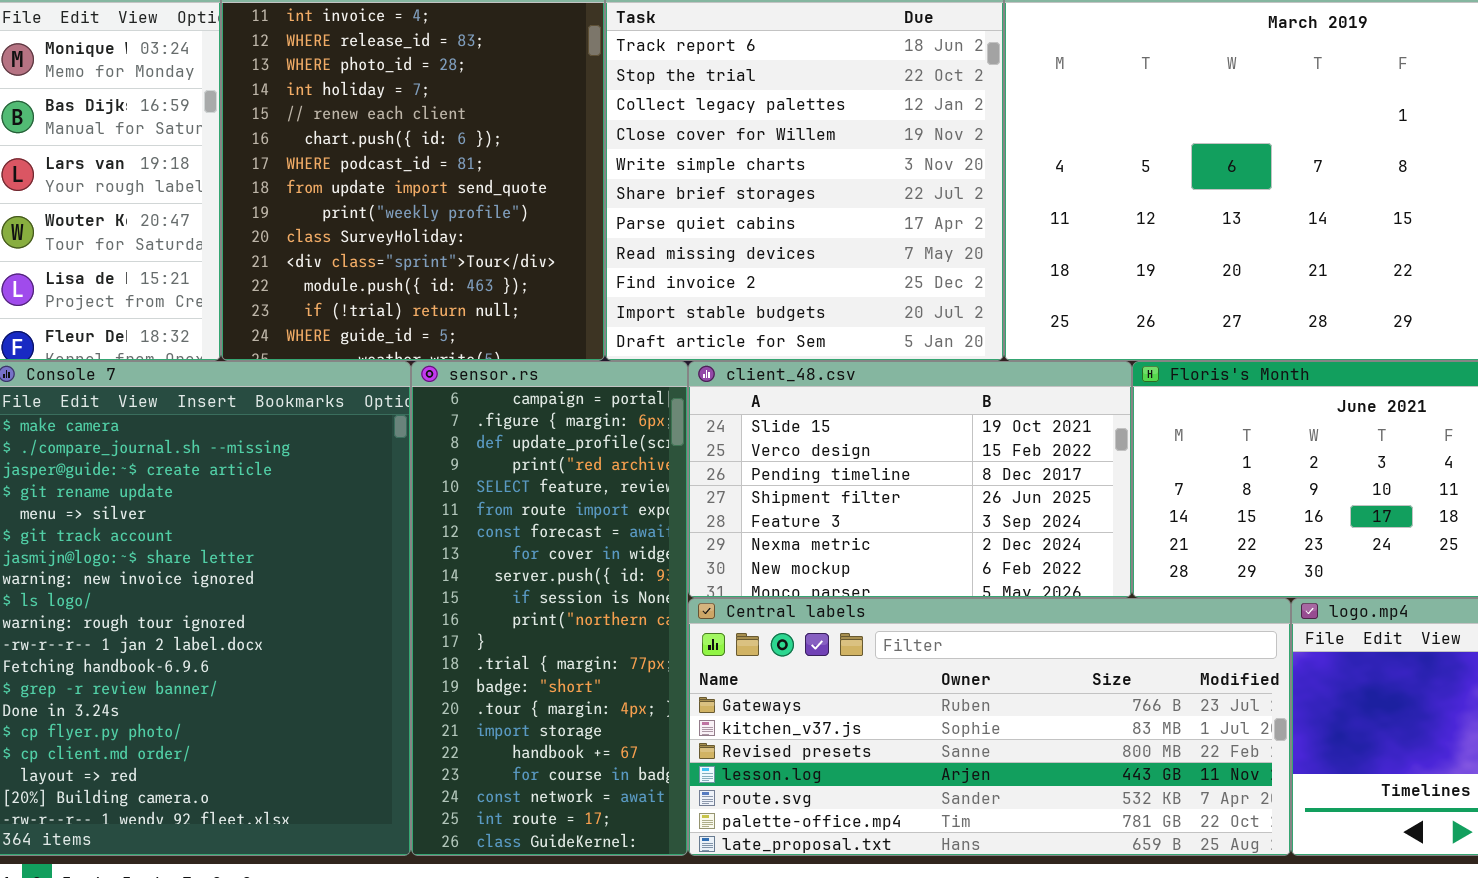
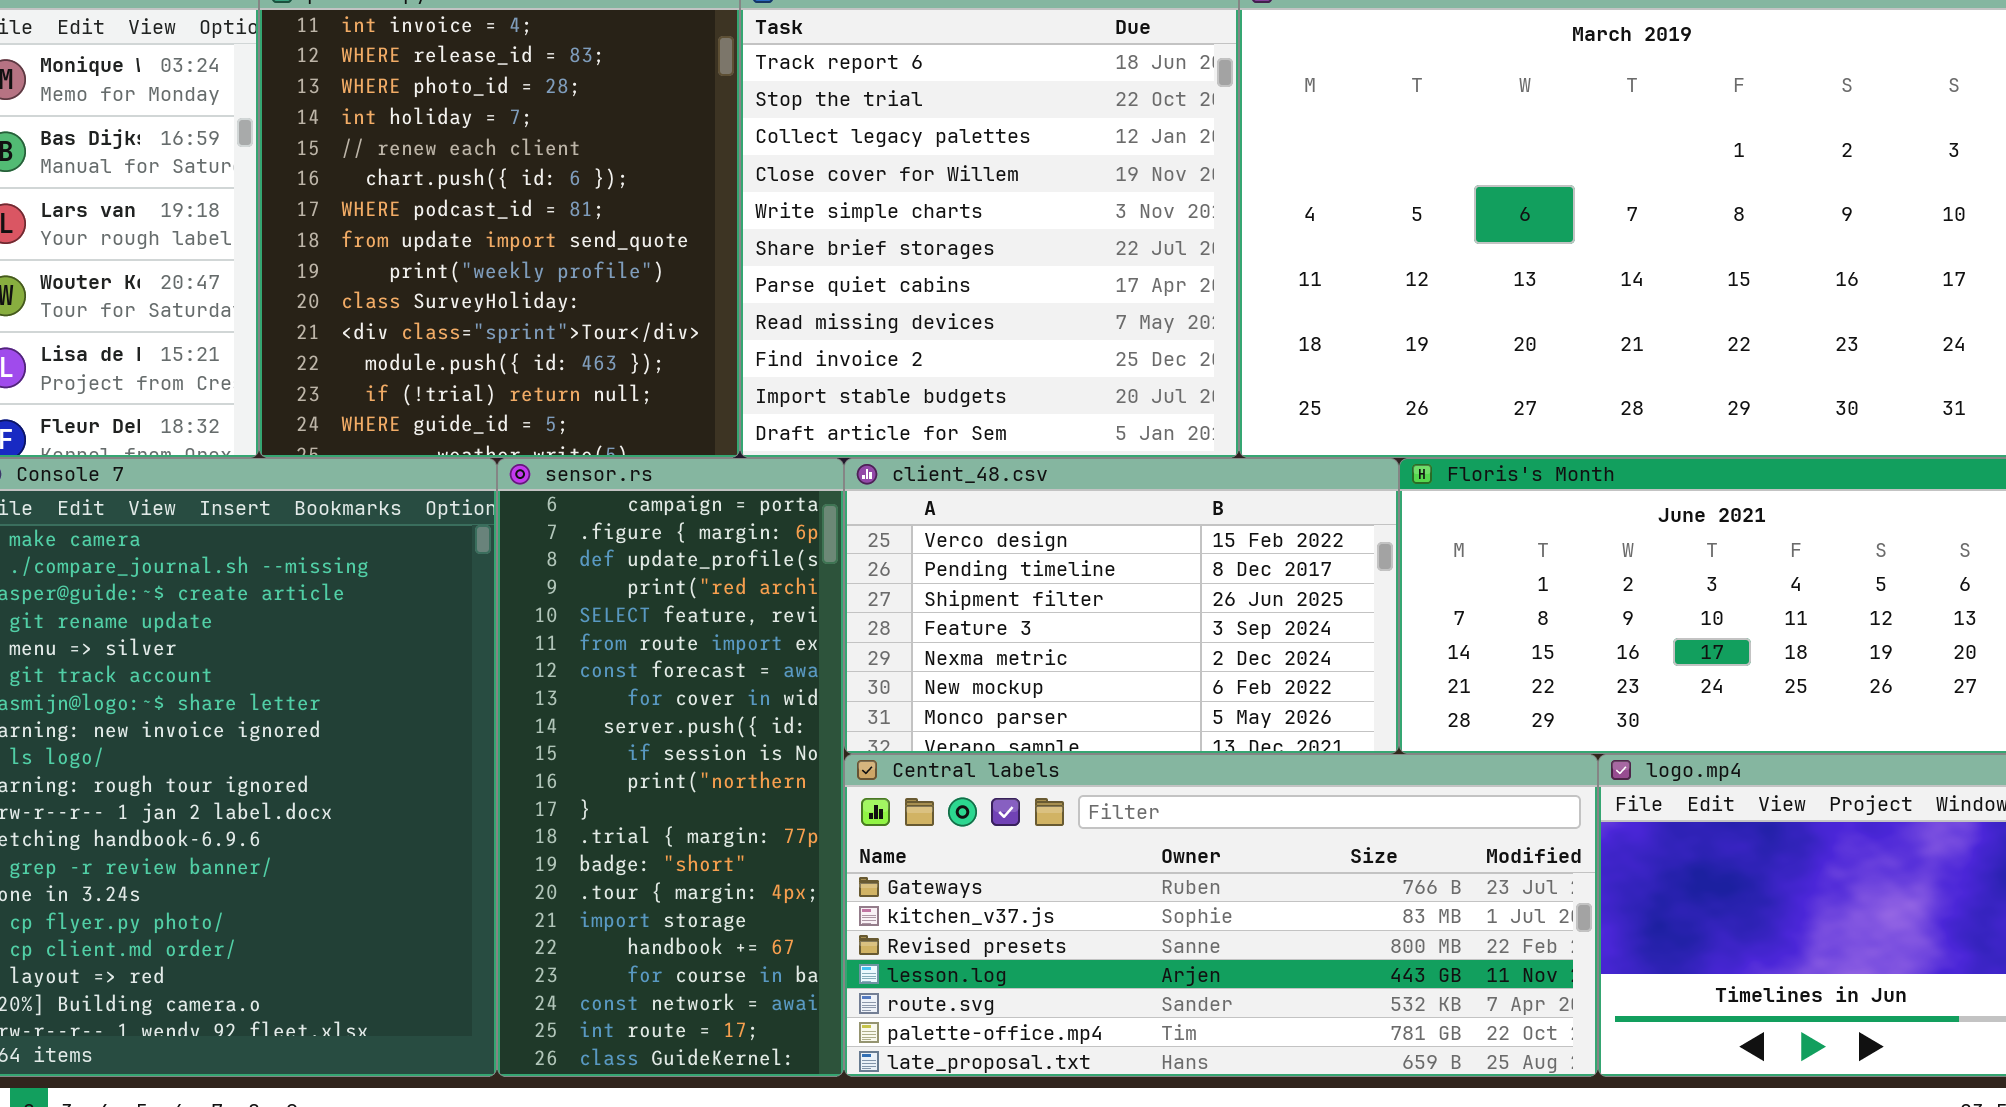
client_48.csv: [688,361,1132,598] -> [844,458,1399,754], scrolled down 1 row

